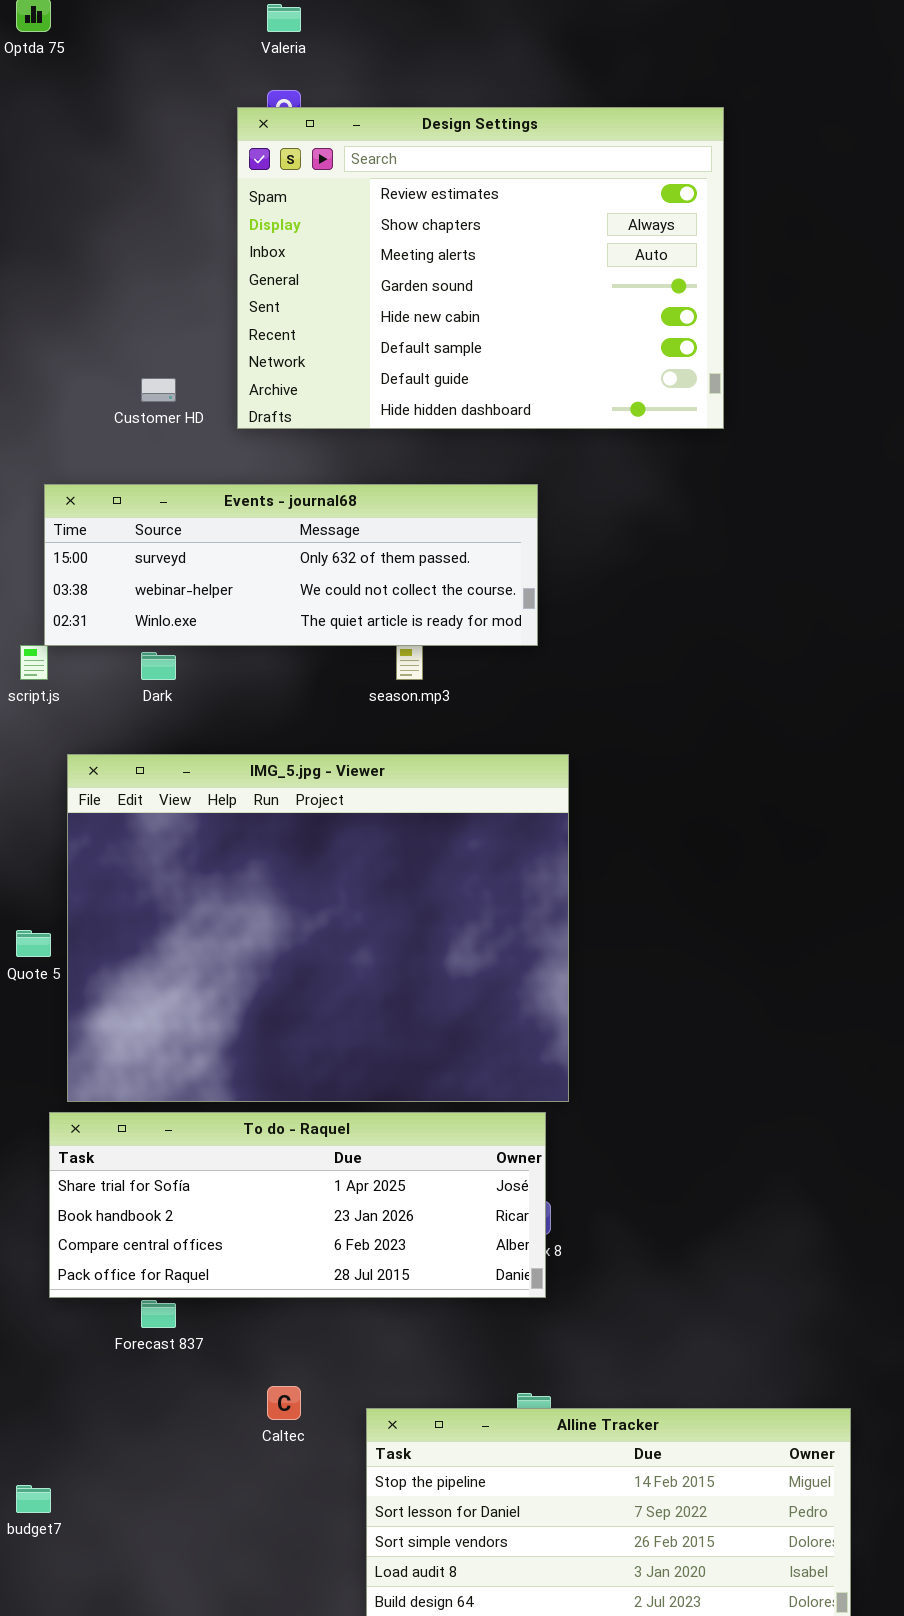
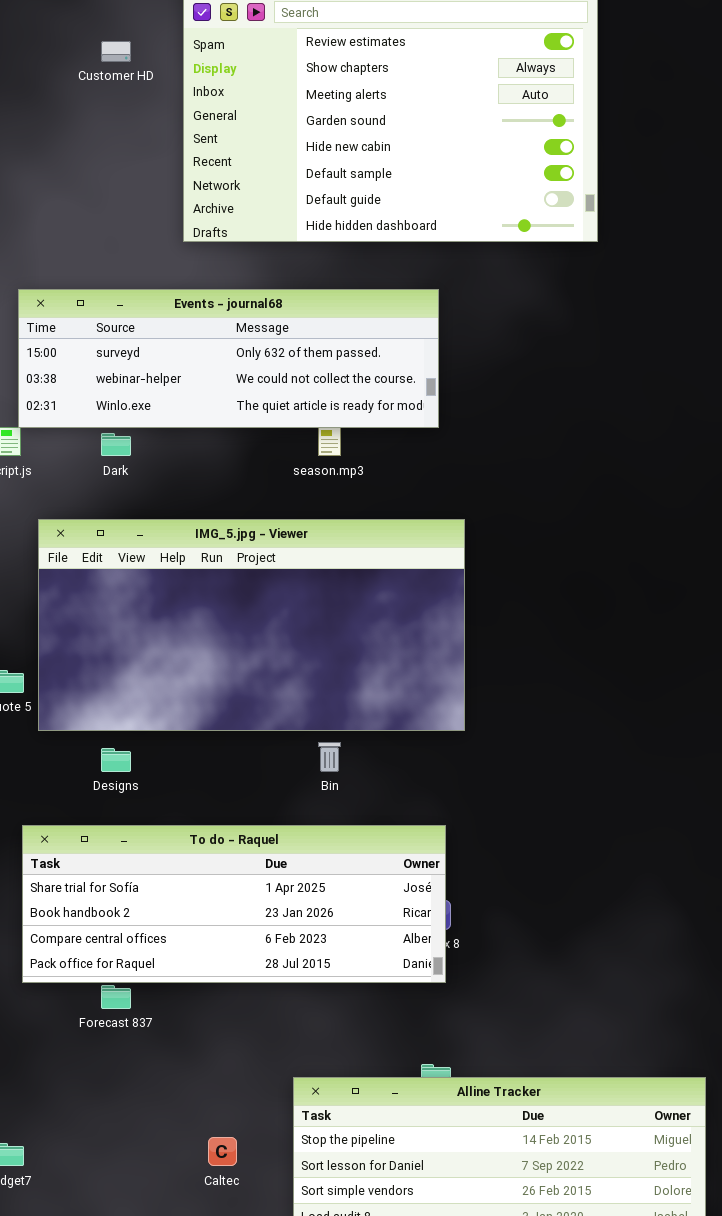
Customer HD: [141,378,176,402] -> [101,41,131,62], moved
IMG_5.jpg - Viewer: [67,754,569,1102] -> [38,519,465,731], resized
Caltec: [267,1386,301,1420] -> [208,1137,237,1166], moved

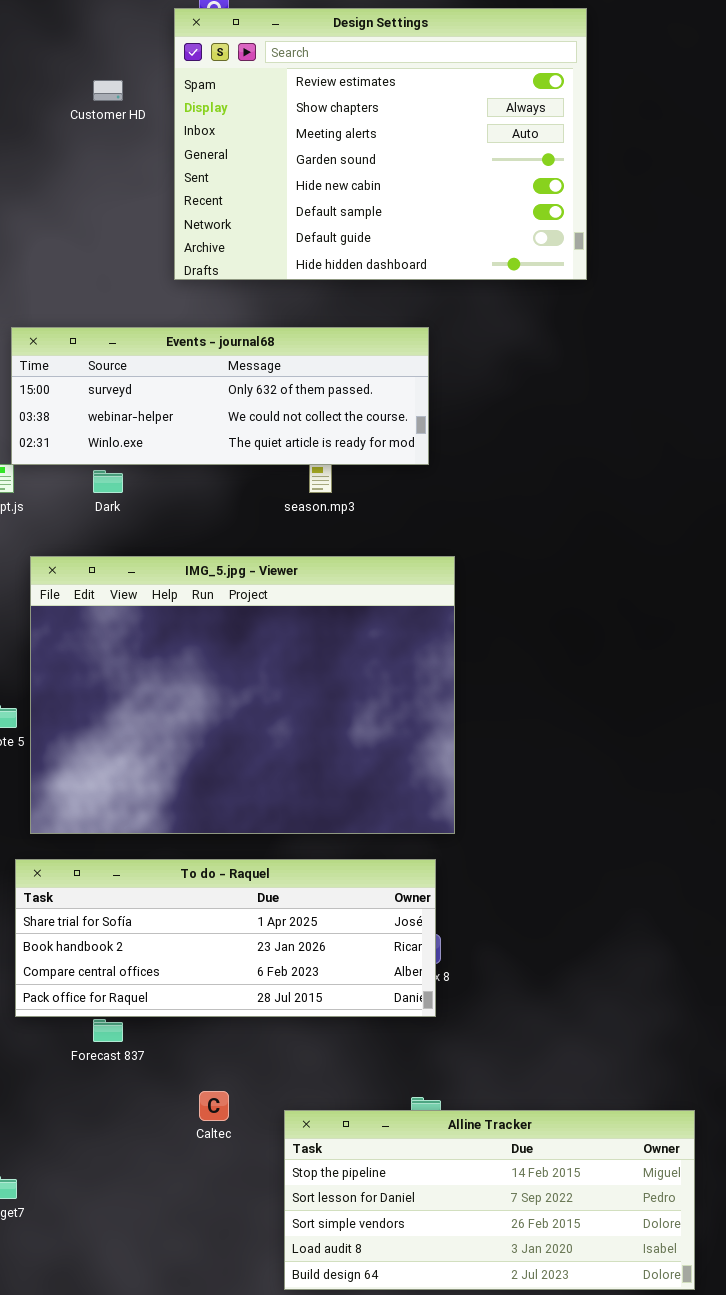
IMG_5.jpg - Viewer: [38,519,465,731] -> [30,556,455,834], resized
Caltec: [208,1137,237,1166] -> [199,1091,229,1121], moved

